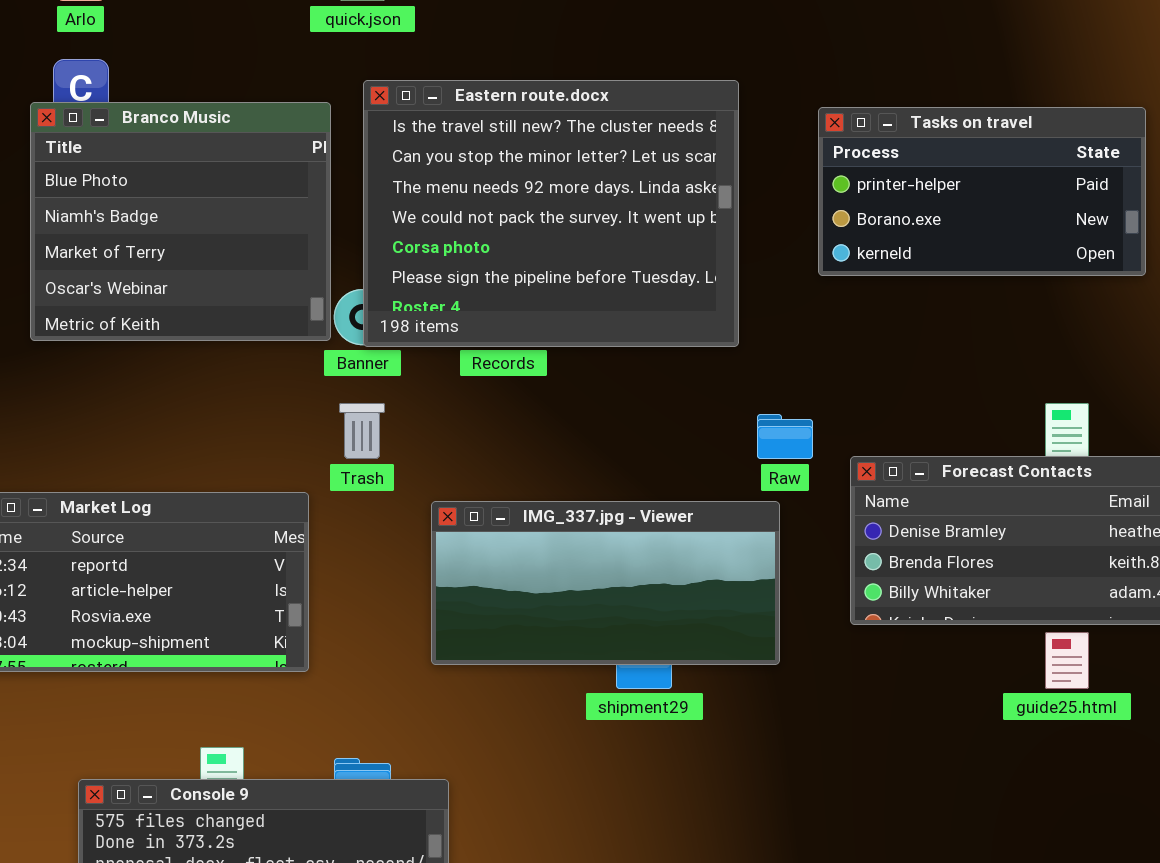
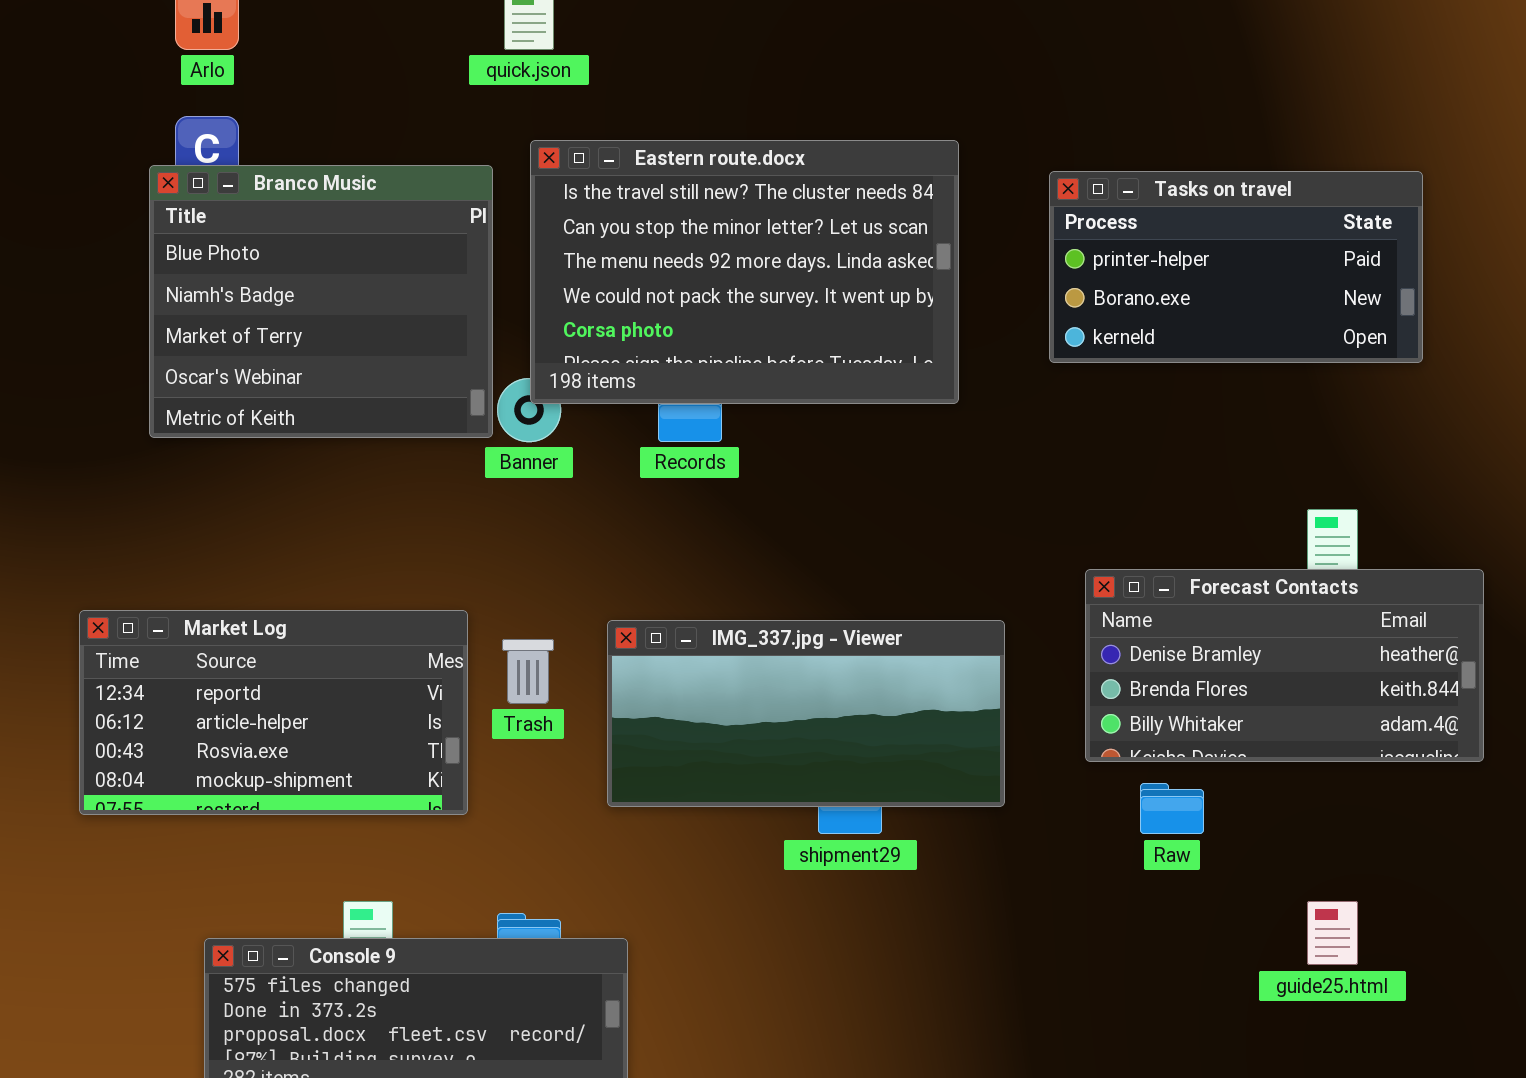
Eastern route.docx: [363,80,739,347] -> [530,140,959,404], resized
Trash: [339,403,385,459] -> [502,639,554,704], moved
Raw: [757,414,813,459] -> [1140,783,1204,834], moved
guide25.html: [1045,632,1089,689] -> [1307,901,1358,965], moved

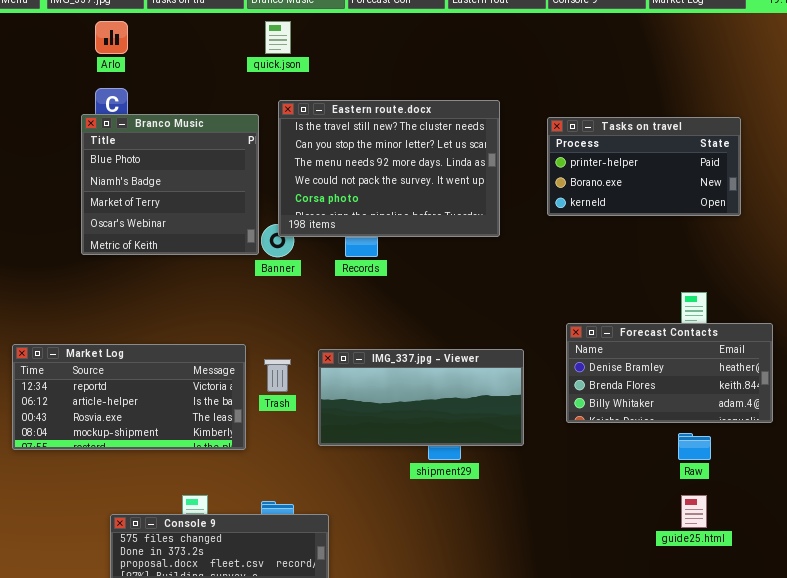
Market Log: [79,610,468,815] -> [12,344,246,450], resized
Raw: [1140,783,1204,834] -> [678,433,711,460], moved

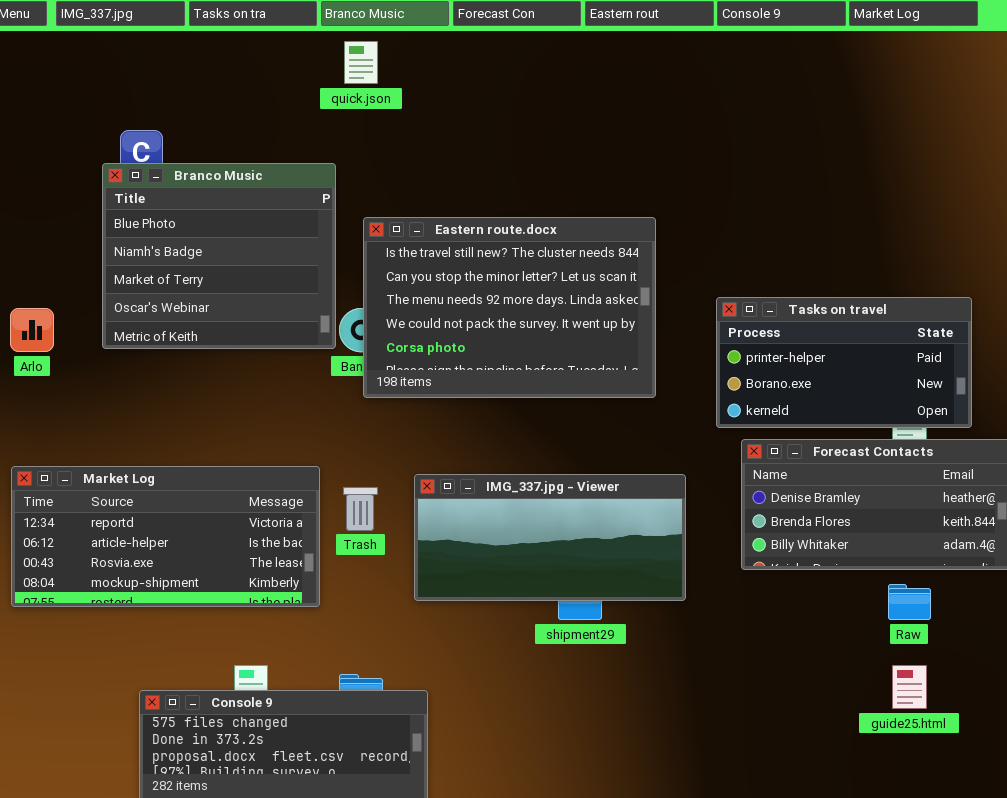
Arlo: [95,21,128,54] -> [10,308,54,352], moved
Eastern route.docx: [278,100,500,237] -> [363,217,656,398], moved
Tasks on travel: [547,117,741,216] -> [716,297,972,428], moved

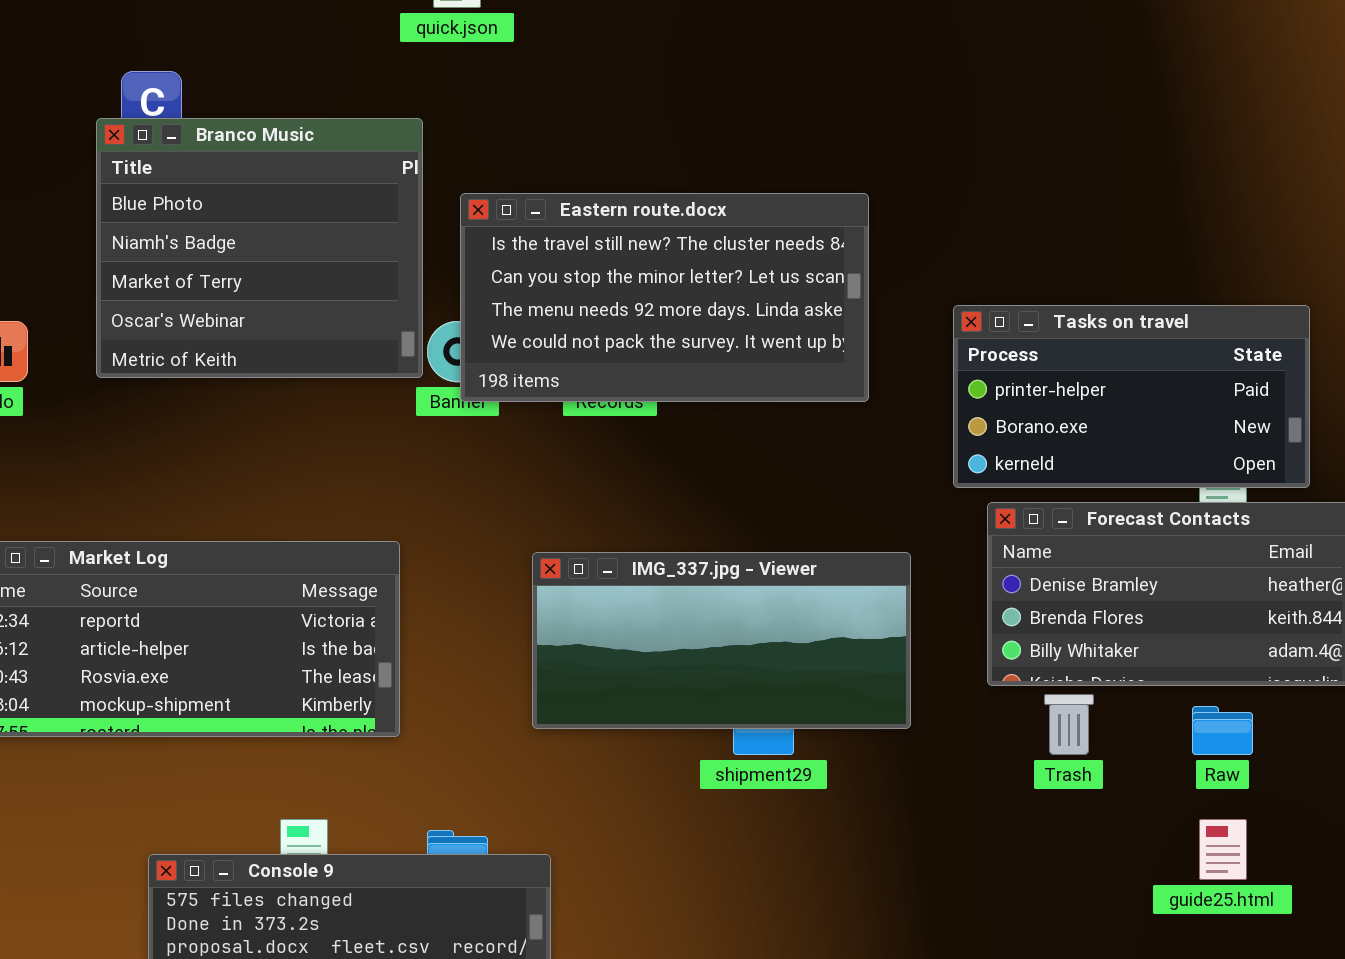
Eastern route.docx: [363,217,656,398] -> [460,193,869,402], resized
Trash: [343,487,378,531] -> [1044,694,1094,755], moved

